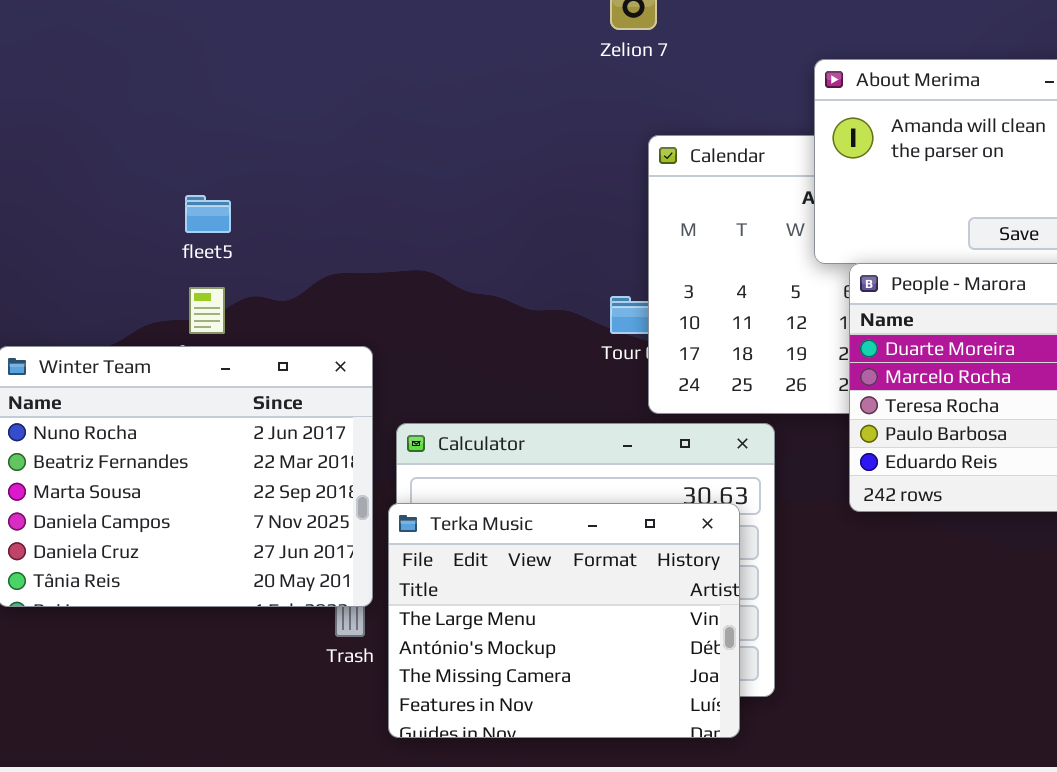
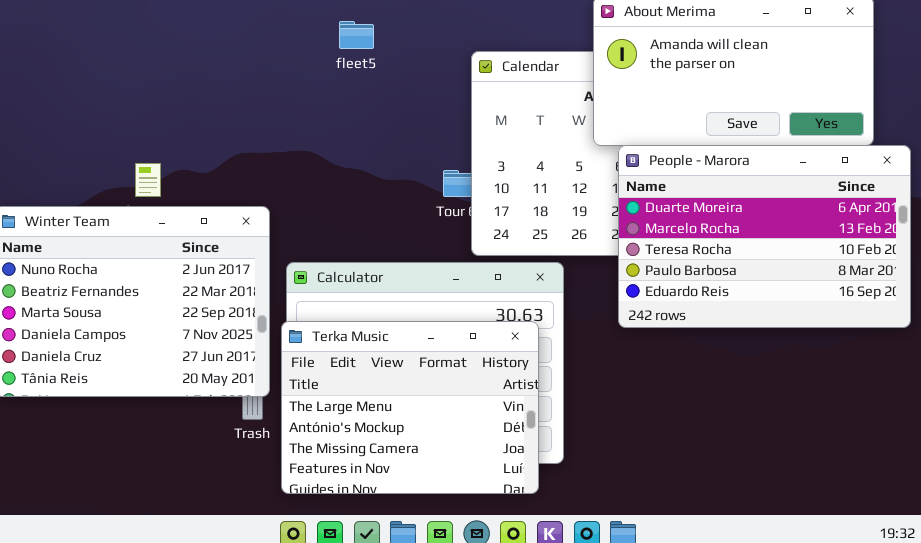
fleet5: [185,195,231,233] -> [339,21,374,49], moved

